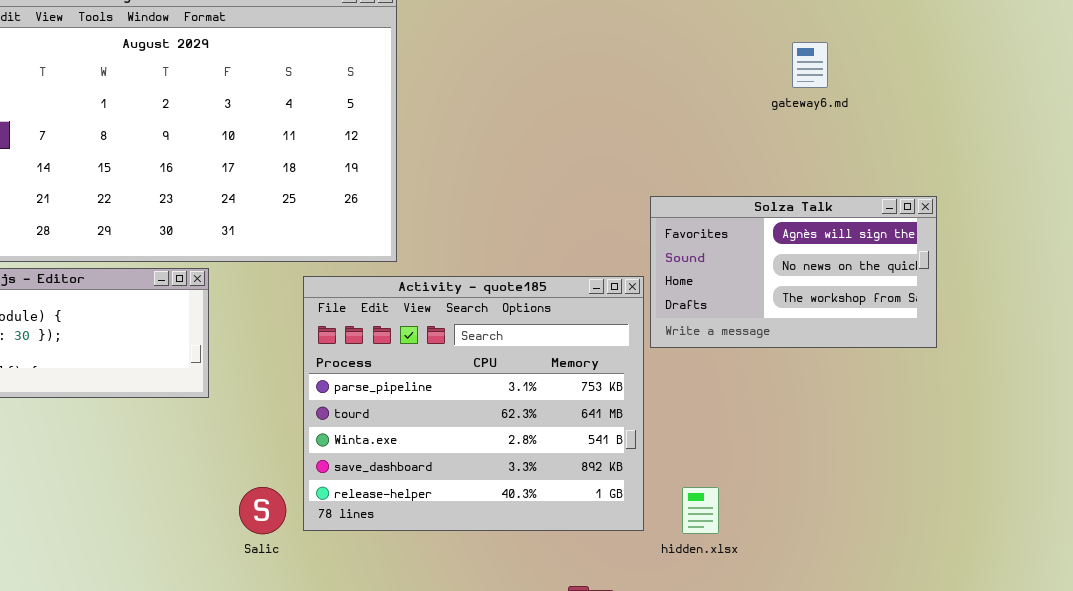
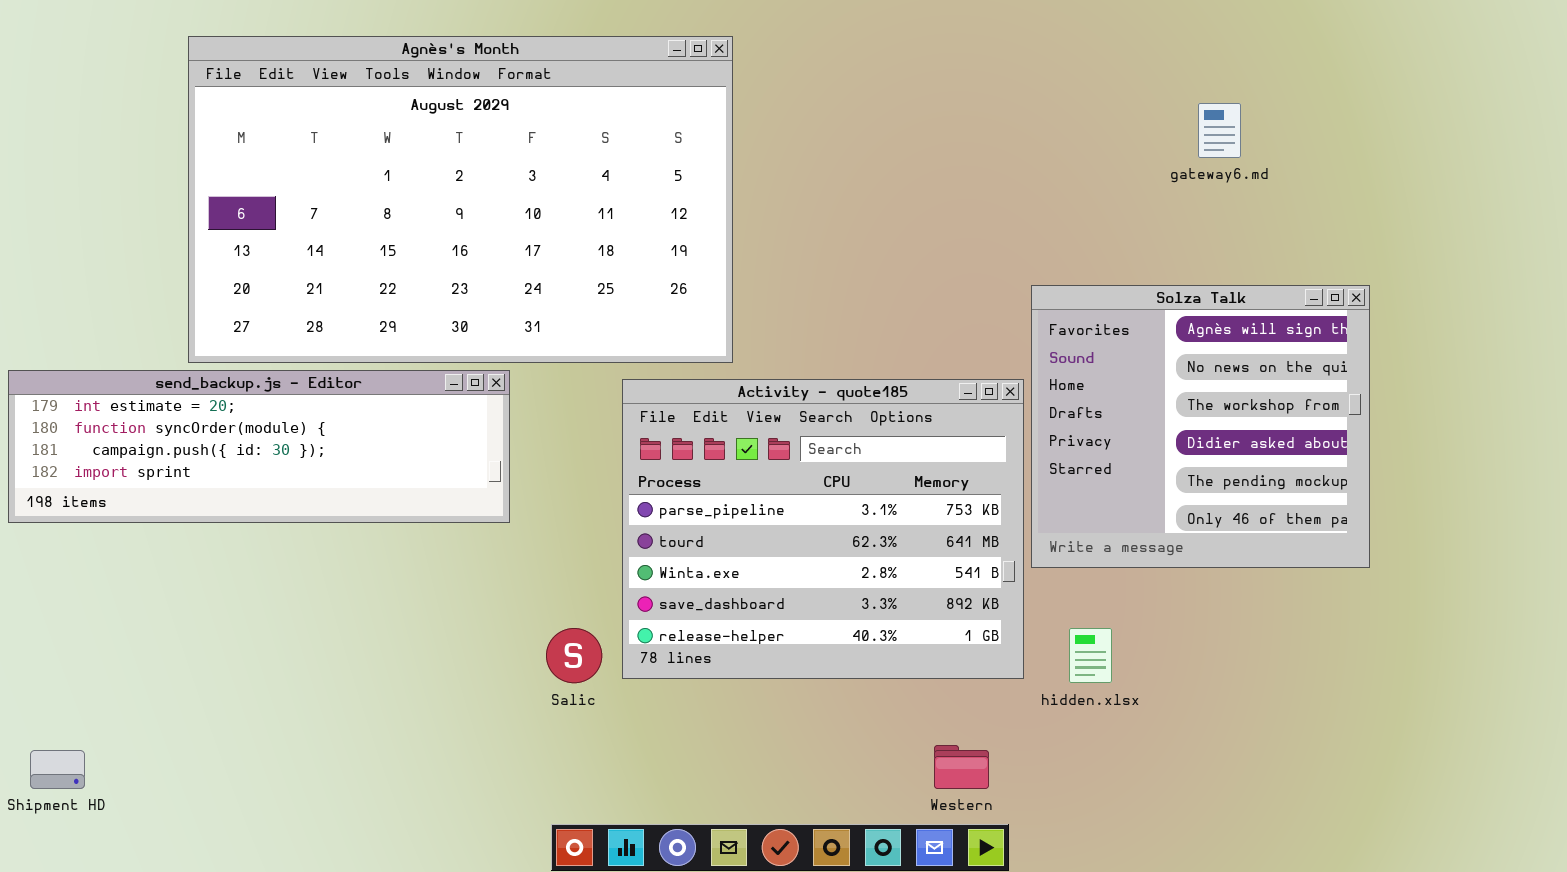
Solza Talk: [650,196,937,348] -> [1031,285,1370,568], resized

